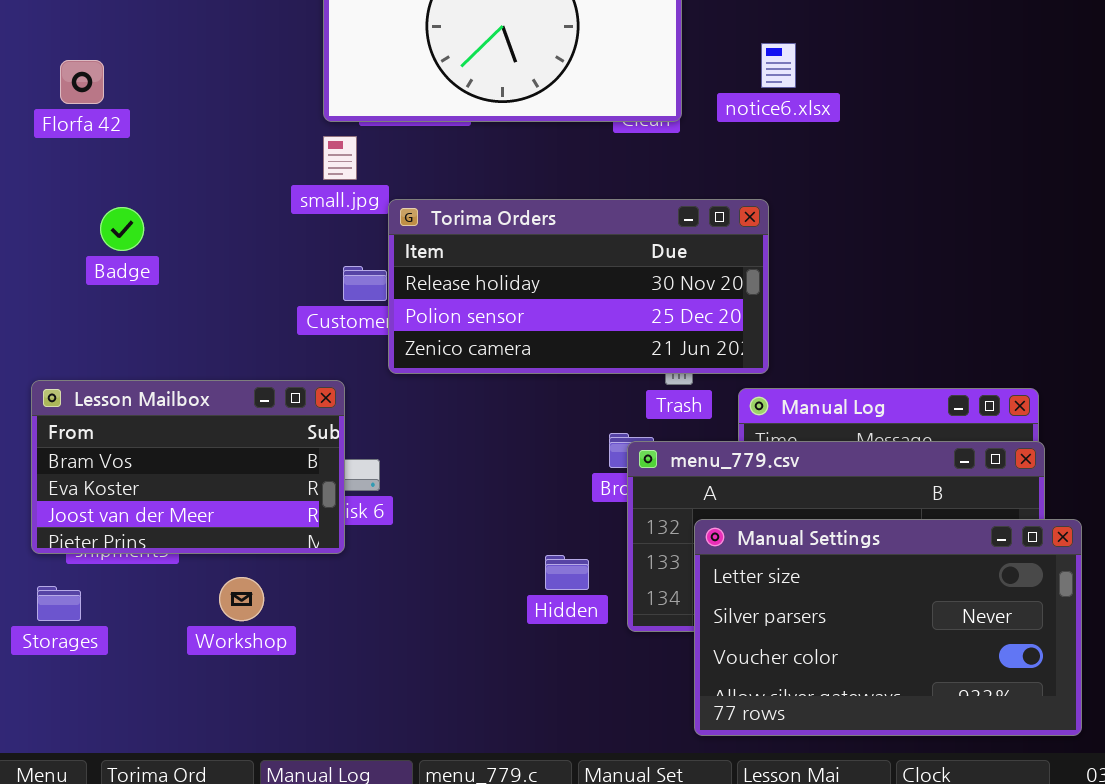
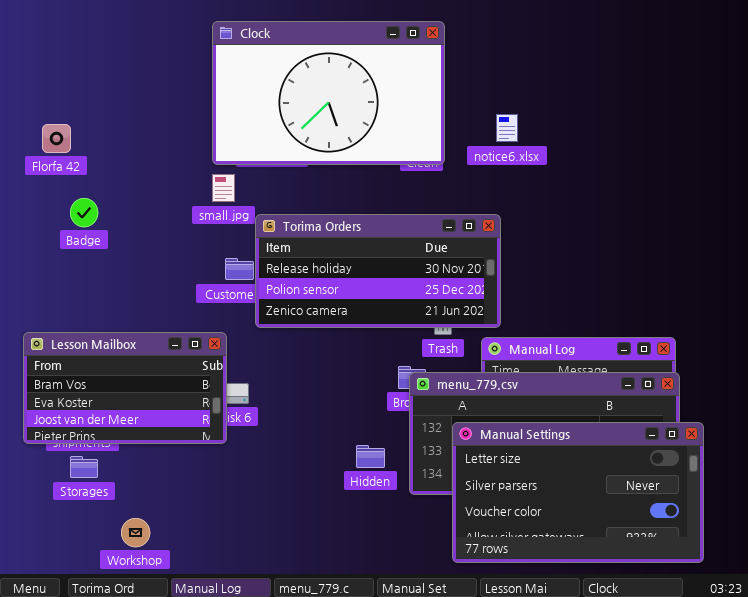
Badge: [100,207,144,251] -> [70,198,98,227], moved
Workshop: [219,577,264,621] -> [121,518,150,547], moved
Storages: [37,586,81,621] -> [70,456,98,478], moved

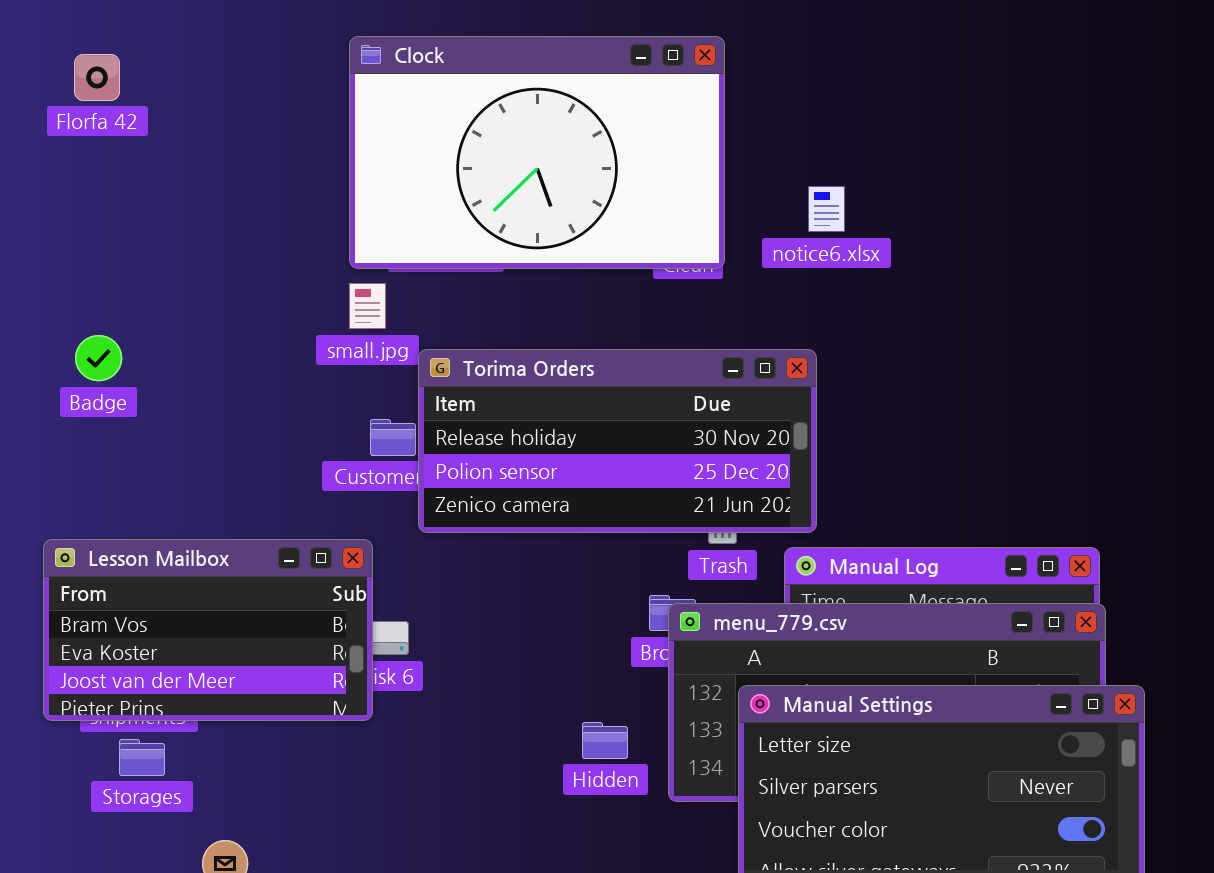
Florfa 42: [42,124,71,153] -> [74,54,120,101], moved
Badge: [70,198,98,227] -> [75,335,122,381], moved

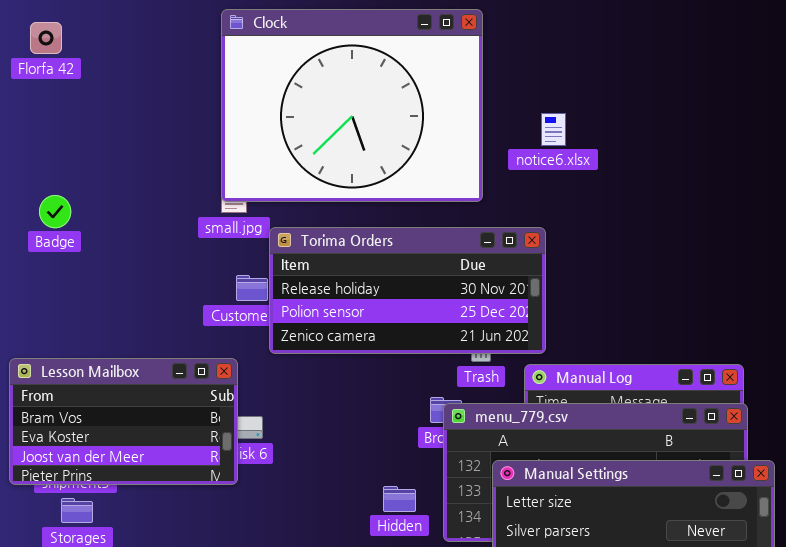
Clock: [349,36,725,269] -> [221,9,483,202], resized
Badge: [75,335,122,381] -> [39,195,71,228], moved

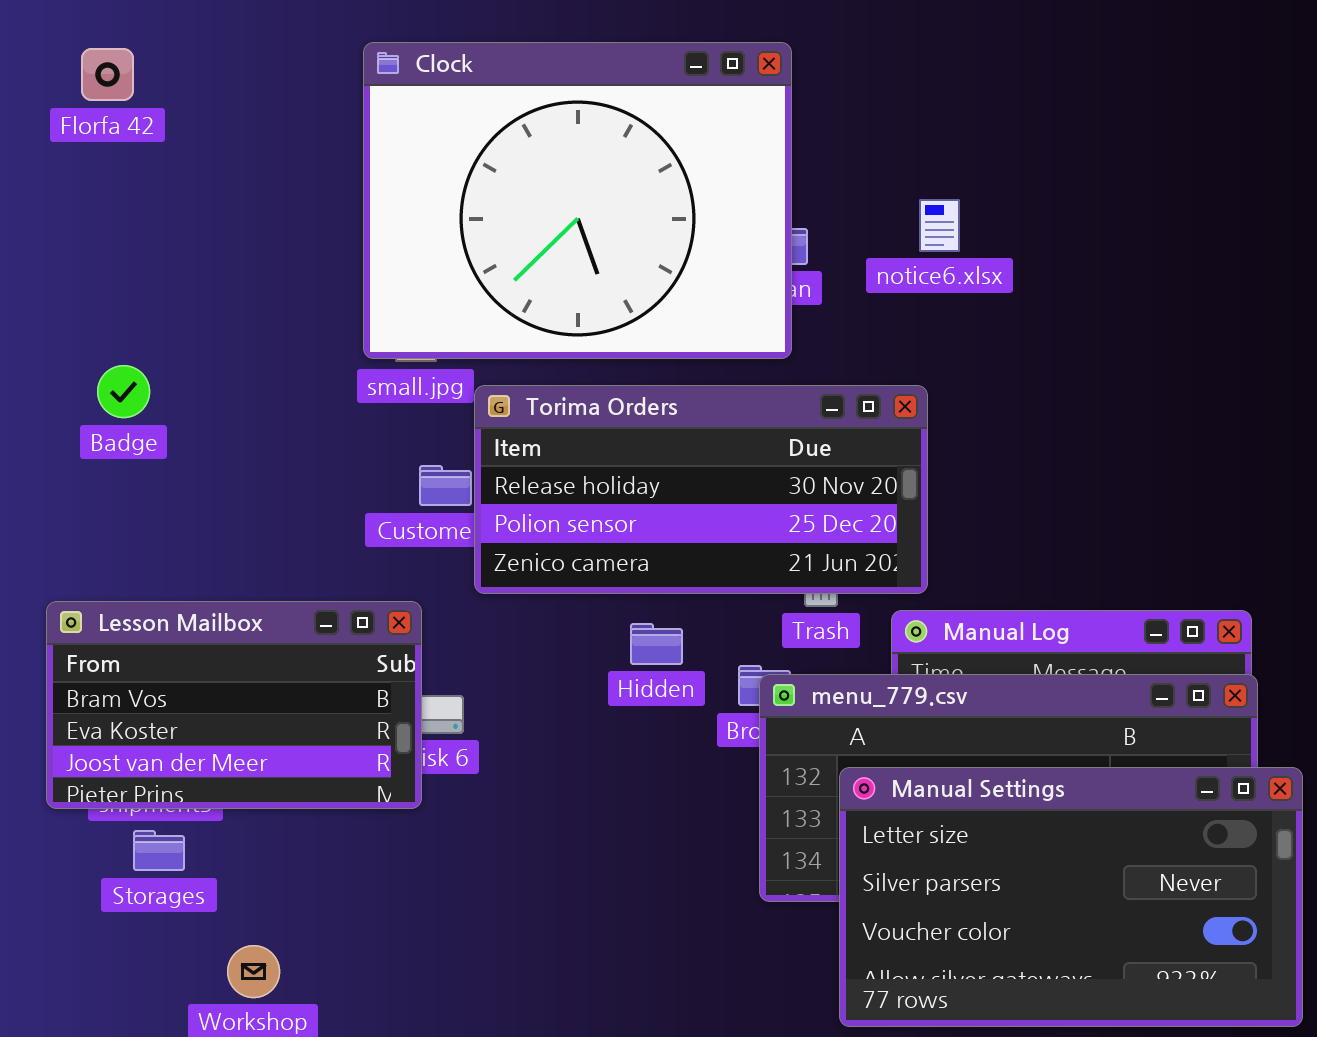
Clock: [221,9,483,202] -> [363,42,792,359], moved
Badge: [39,195,71,228] -> [97,365,150,418], moved
Hidden: [383,486,416,512] -> [630,623,683,665], moved

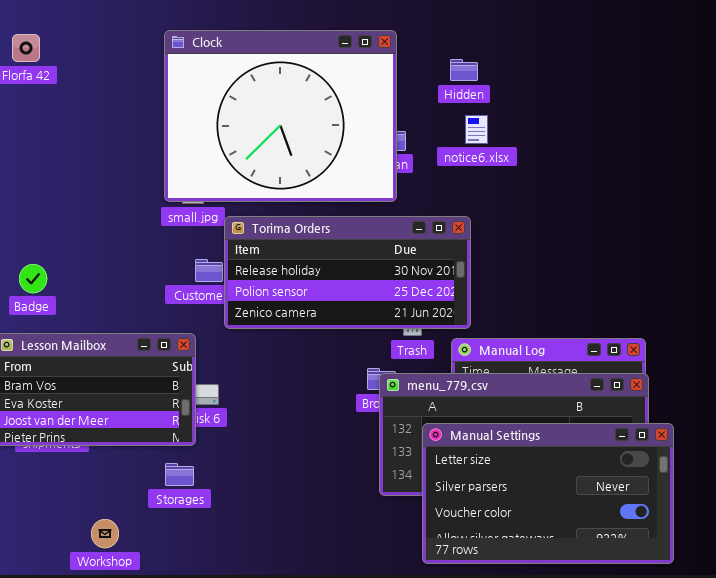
Badge: [97,365,150,418] -> [19,264,47,293], moved
Hidden: [630,623,683,665] -> [450,59,478,81], moved
Storages: [133,830,185,871] -> [165,463,194,486], moved

